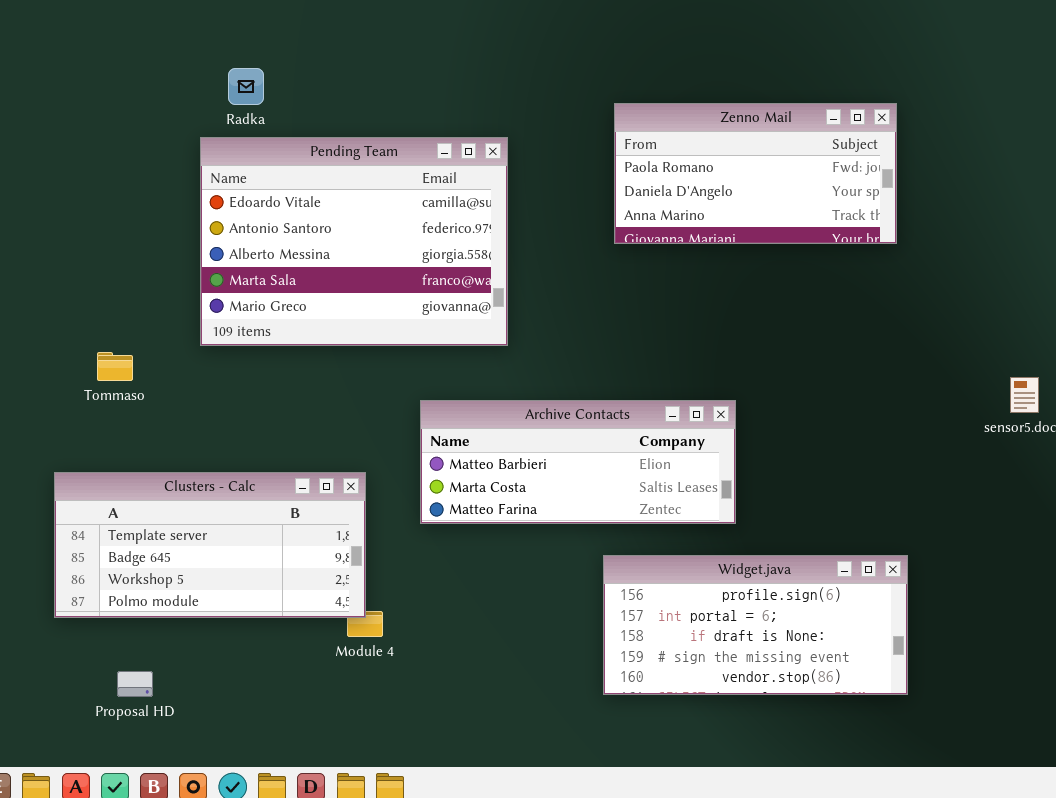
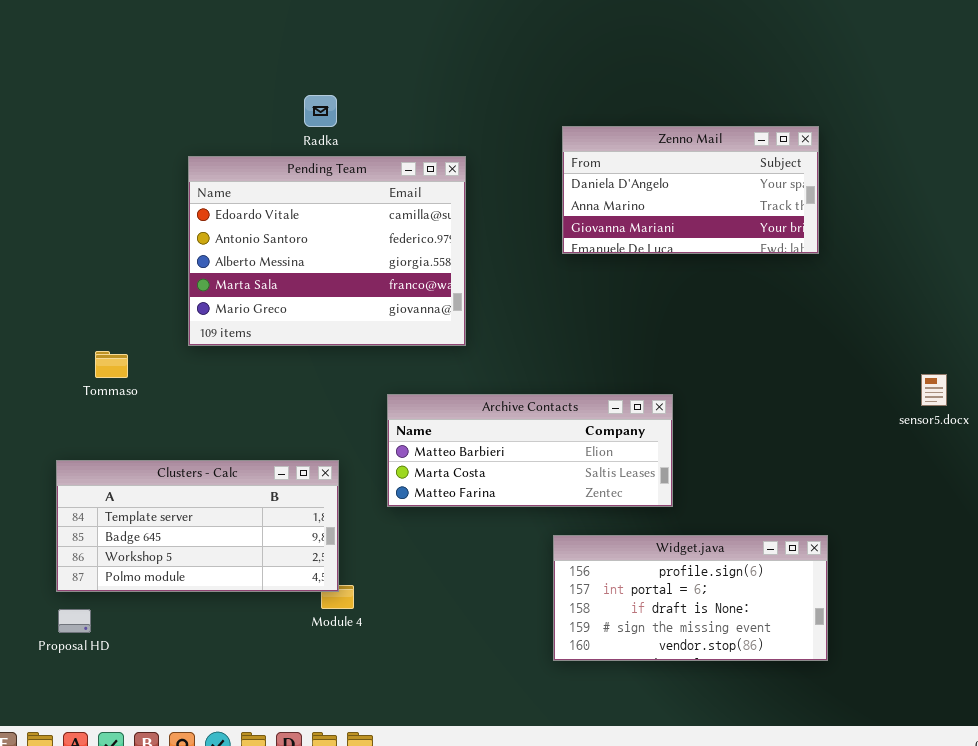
Radka: [228,68,264,105] -> [304,95,337,127], moved
Zenno Mail: [614,103,897,244] -> [562,126,819,254], scrolled down 1 row
Proposal HD: [117,671,153,697] -> [58,609,91,633], moved

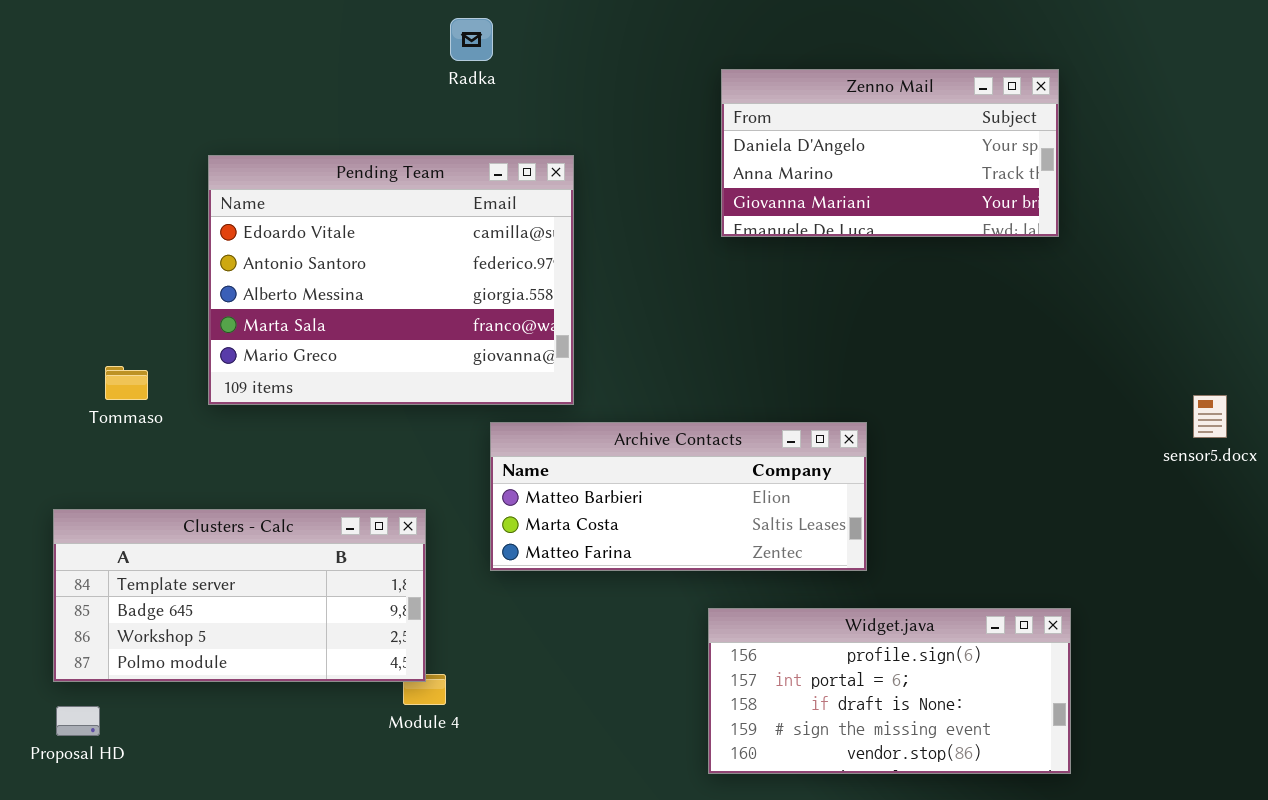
Radka: [304,95,337,127] -> [450,18,493,61], moved
Pending Team: [188,156,466,346] -> [208,155,574,405], moved

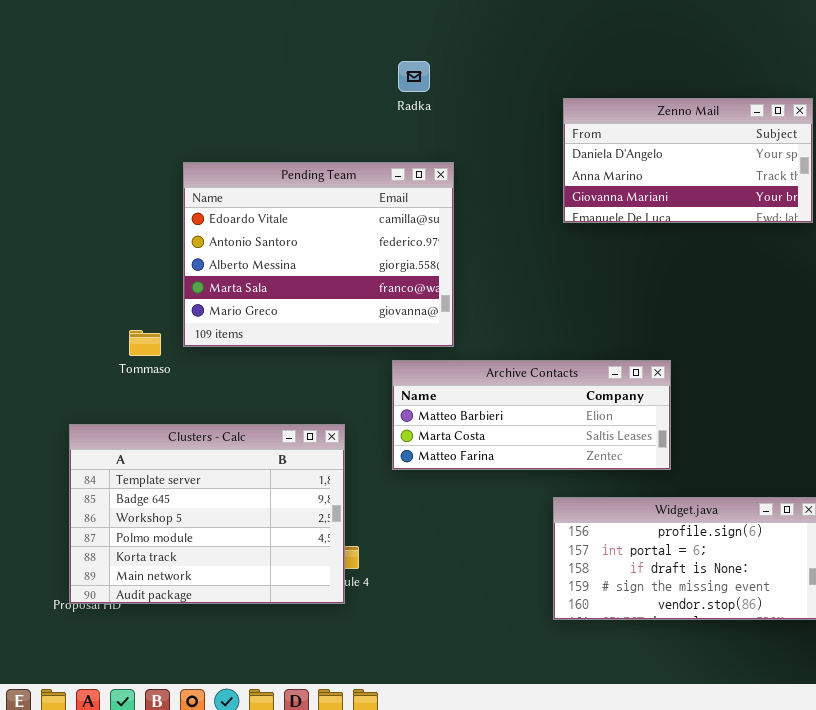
Radka: [450,18,493,61] -> [398,61,430,92], moved
Tommaso: [105,366,148,400] -> [129,330,161,356], moved
Clusters - Calc: [53,509,426,682] -> [69,424,345,604], resized

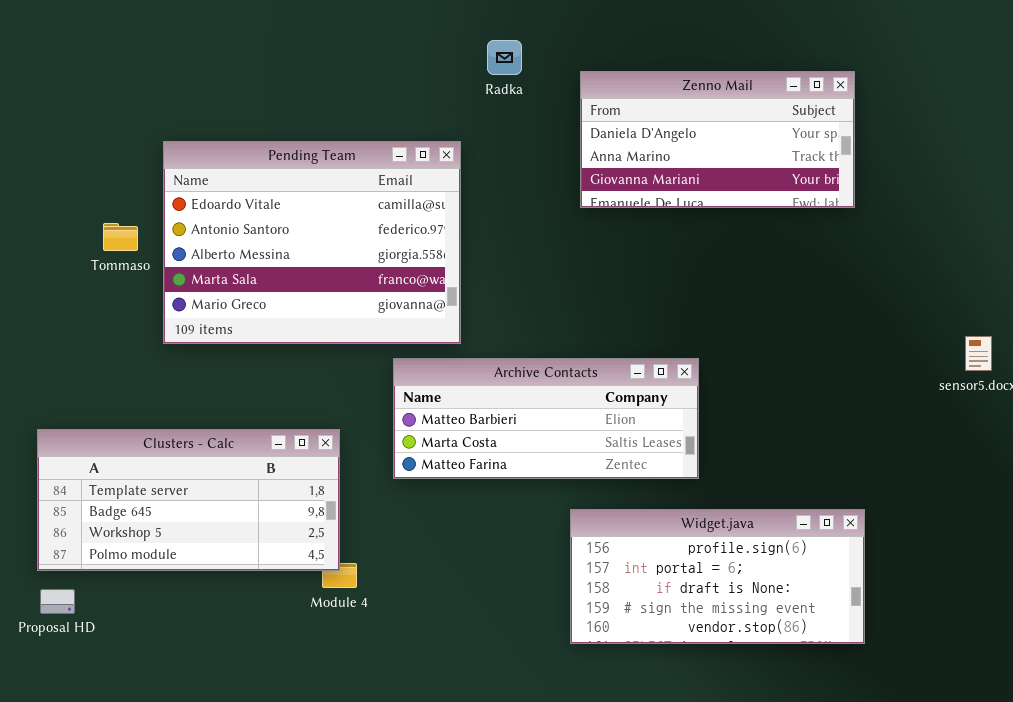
Radka: [398,61,430,92] -> [487,40,522,75], moved
Tommaso: [129,330,161,356] -> [103,223,138,251], moved
Clusters - Calc: [69,424,345,604] -> [37,429,340,571], resized

